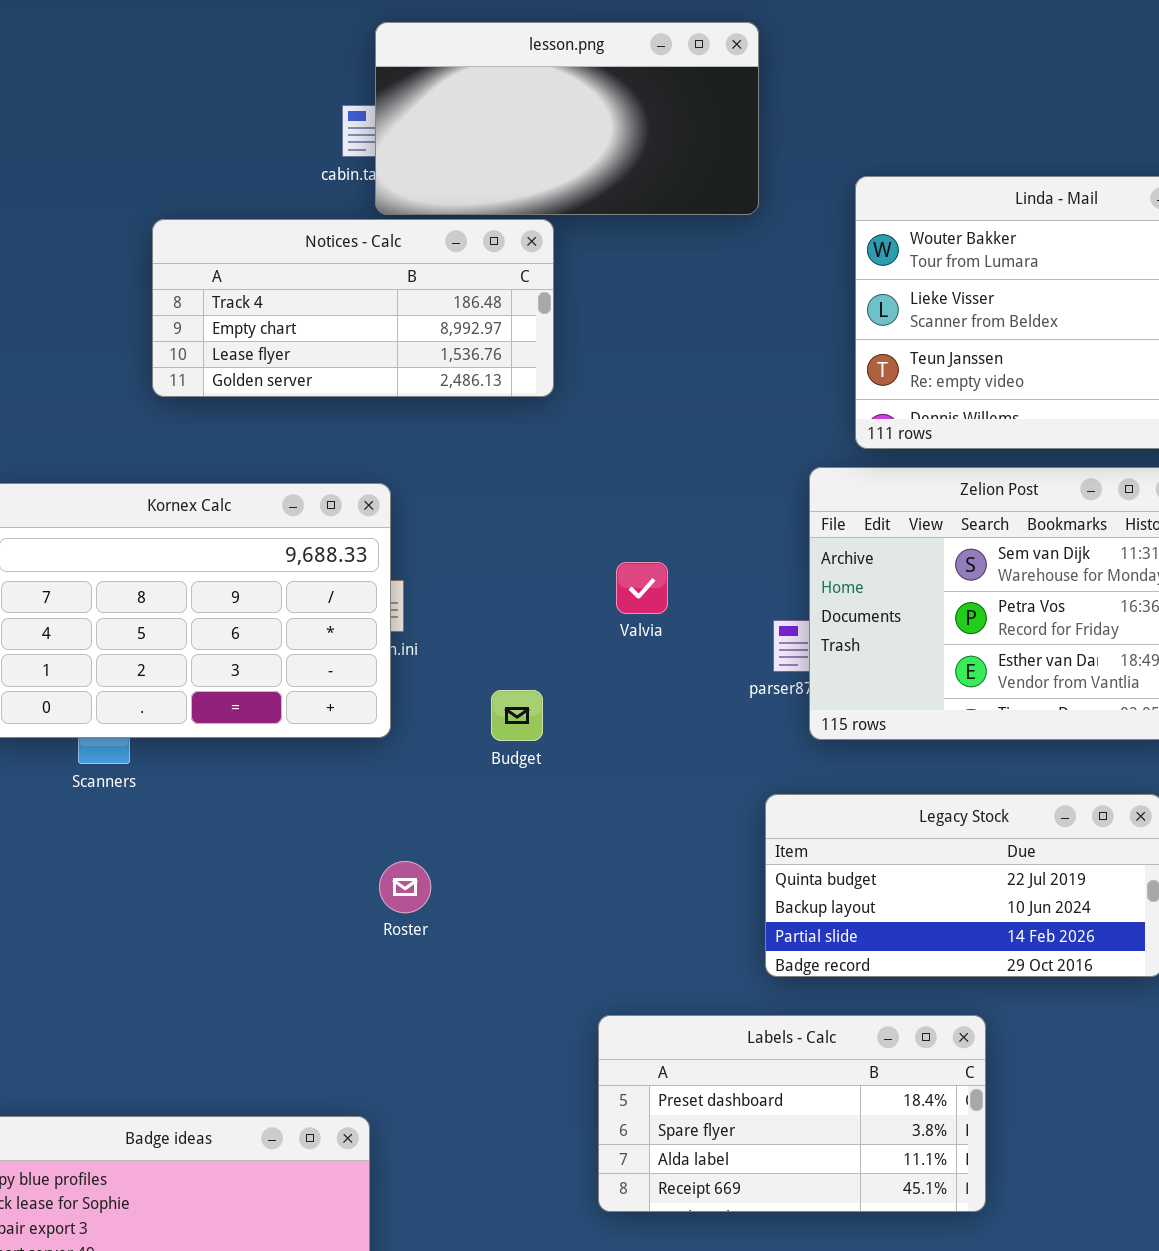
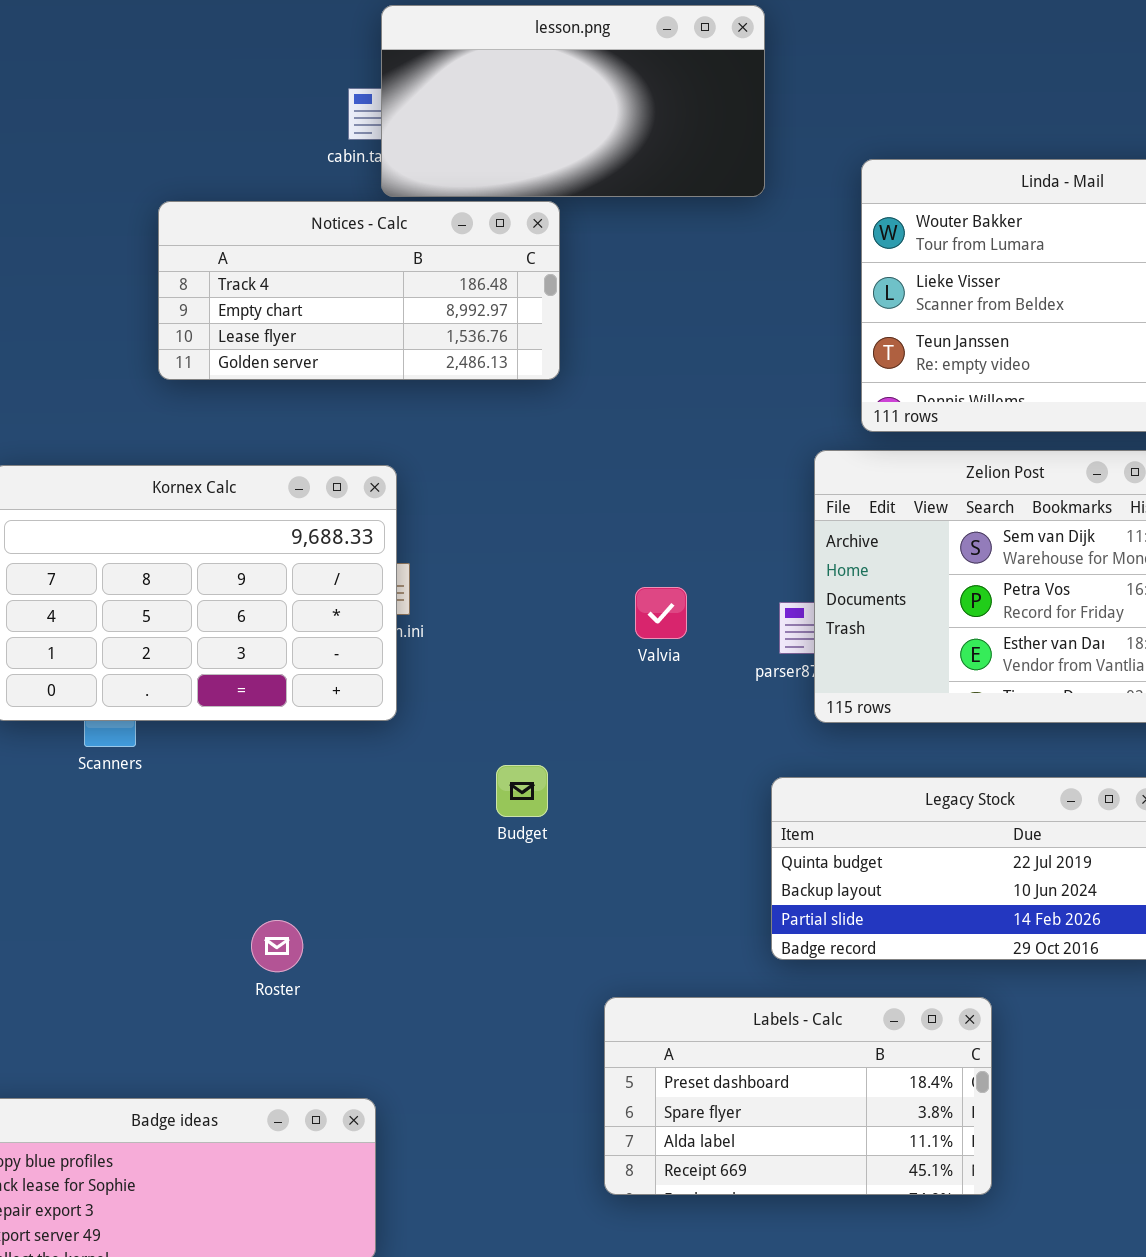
Valvia: [616,562,668,614] -> [635,587,687,639], moved
Budget: [491,690,543,741] -> [496,765,548,817], moved
Roster: [379,861,431,913] -> [251,920,303,972], moved

